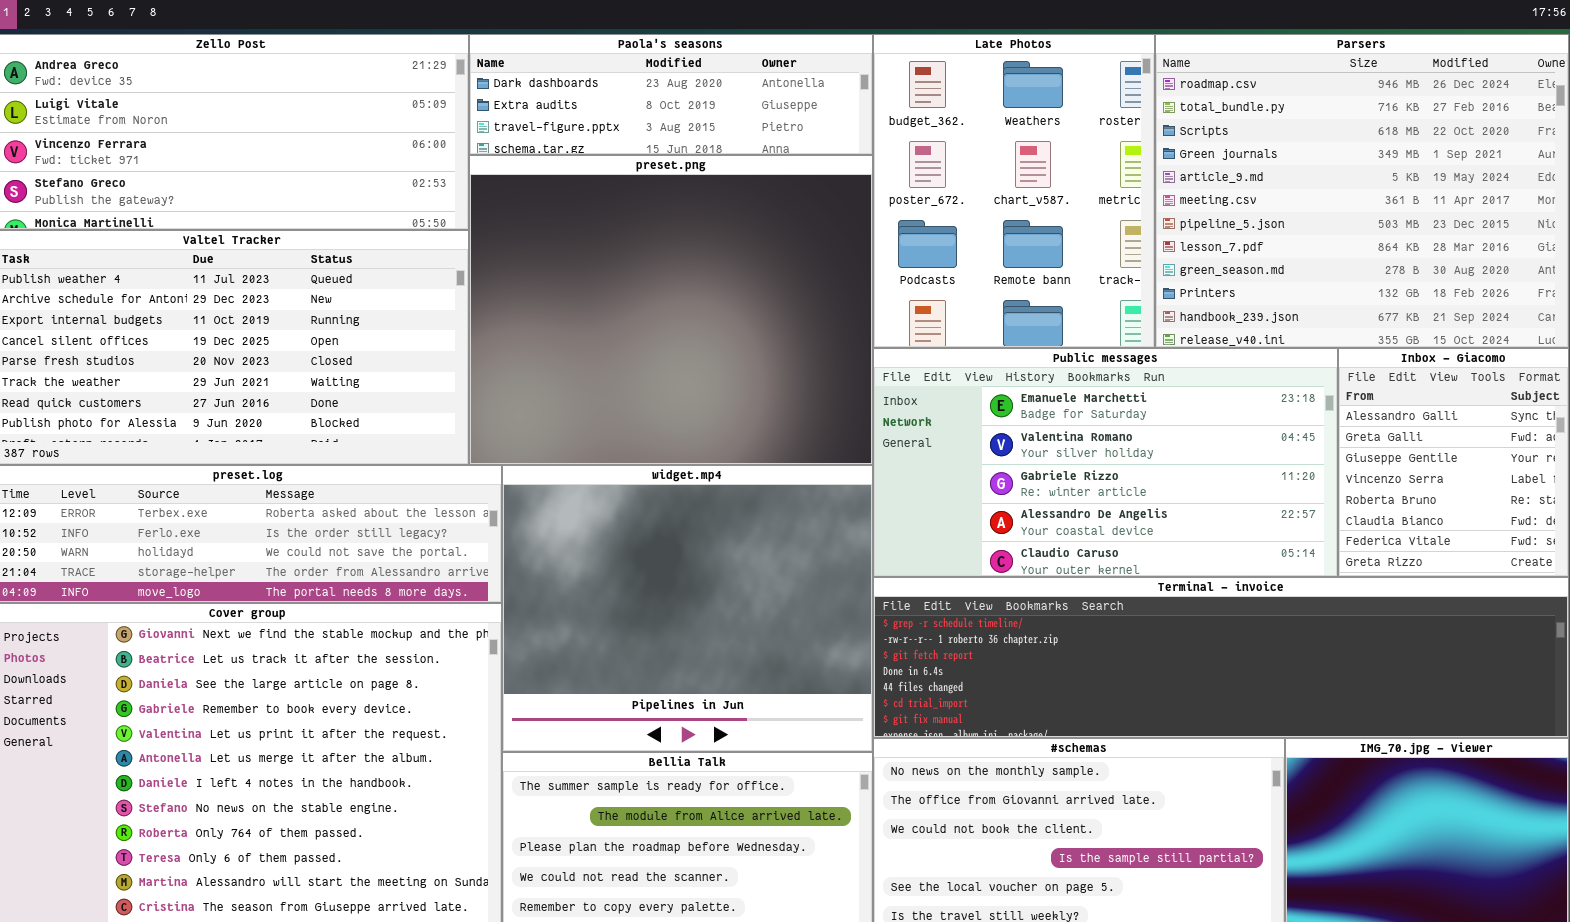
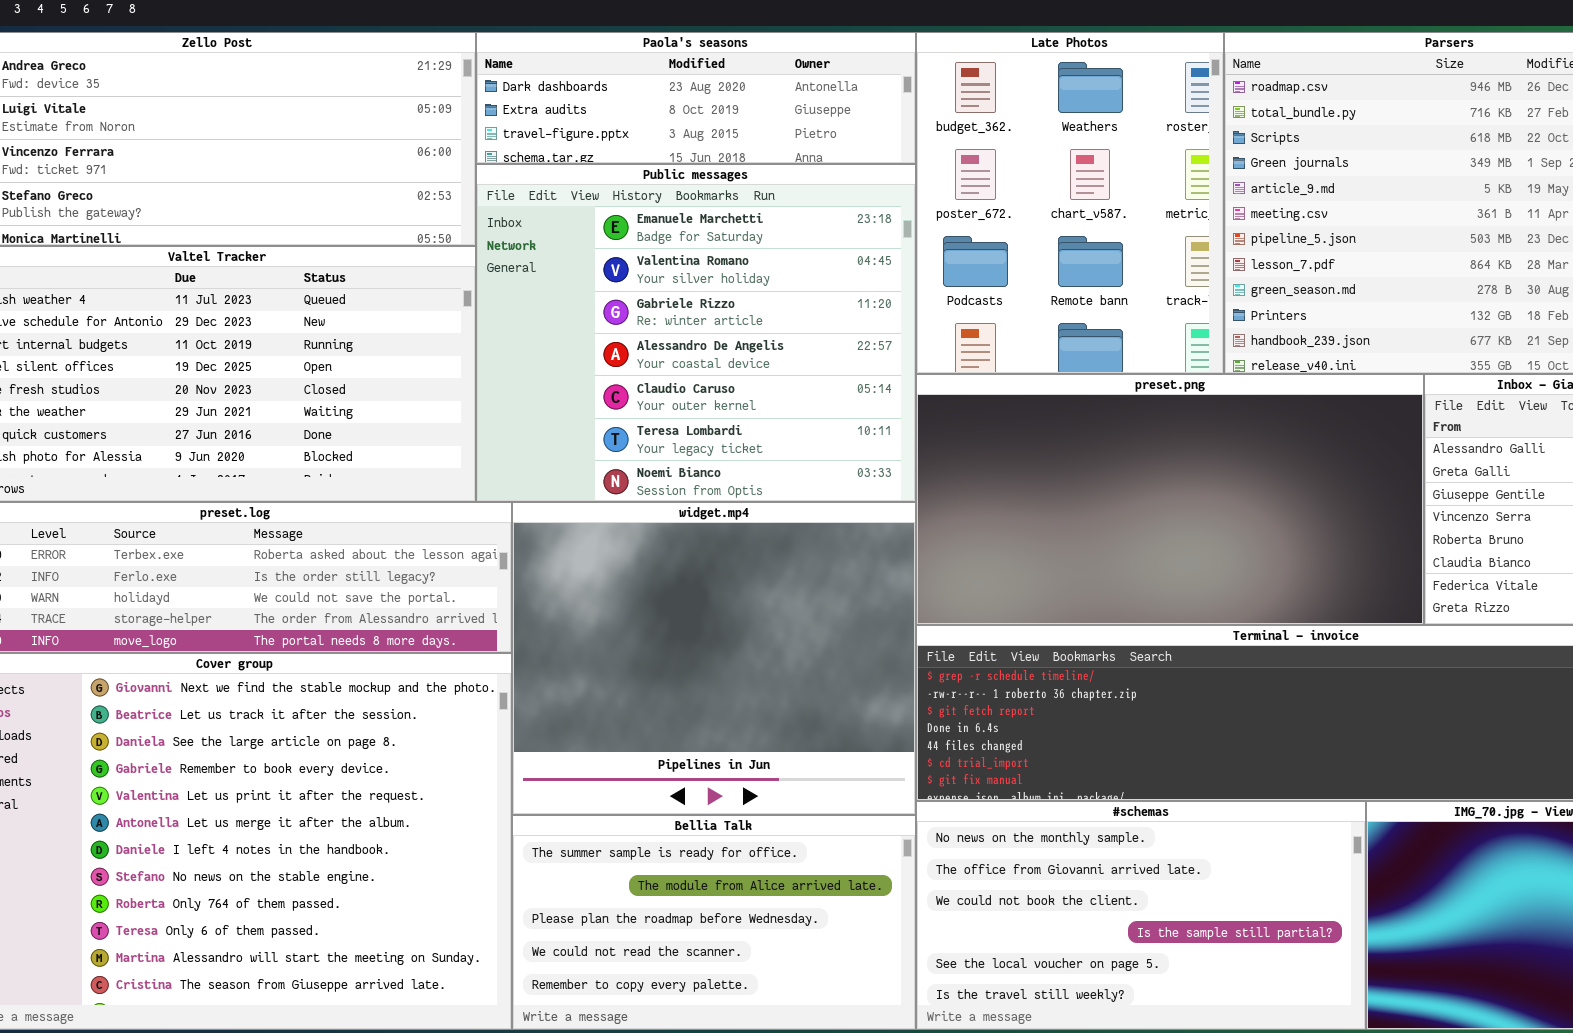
preset.png: [469,155,873,465] -> [916,374,1424,625], moved, resized
Public messages: [873,348,1338,577] -> [476,164,916,502], moved, resized

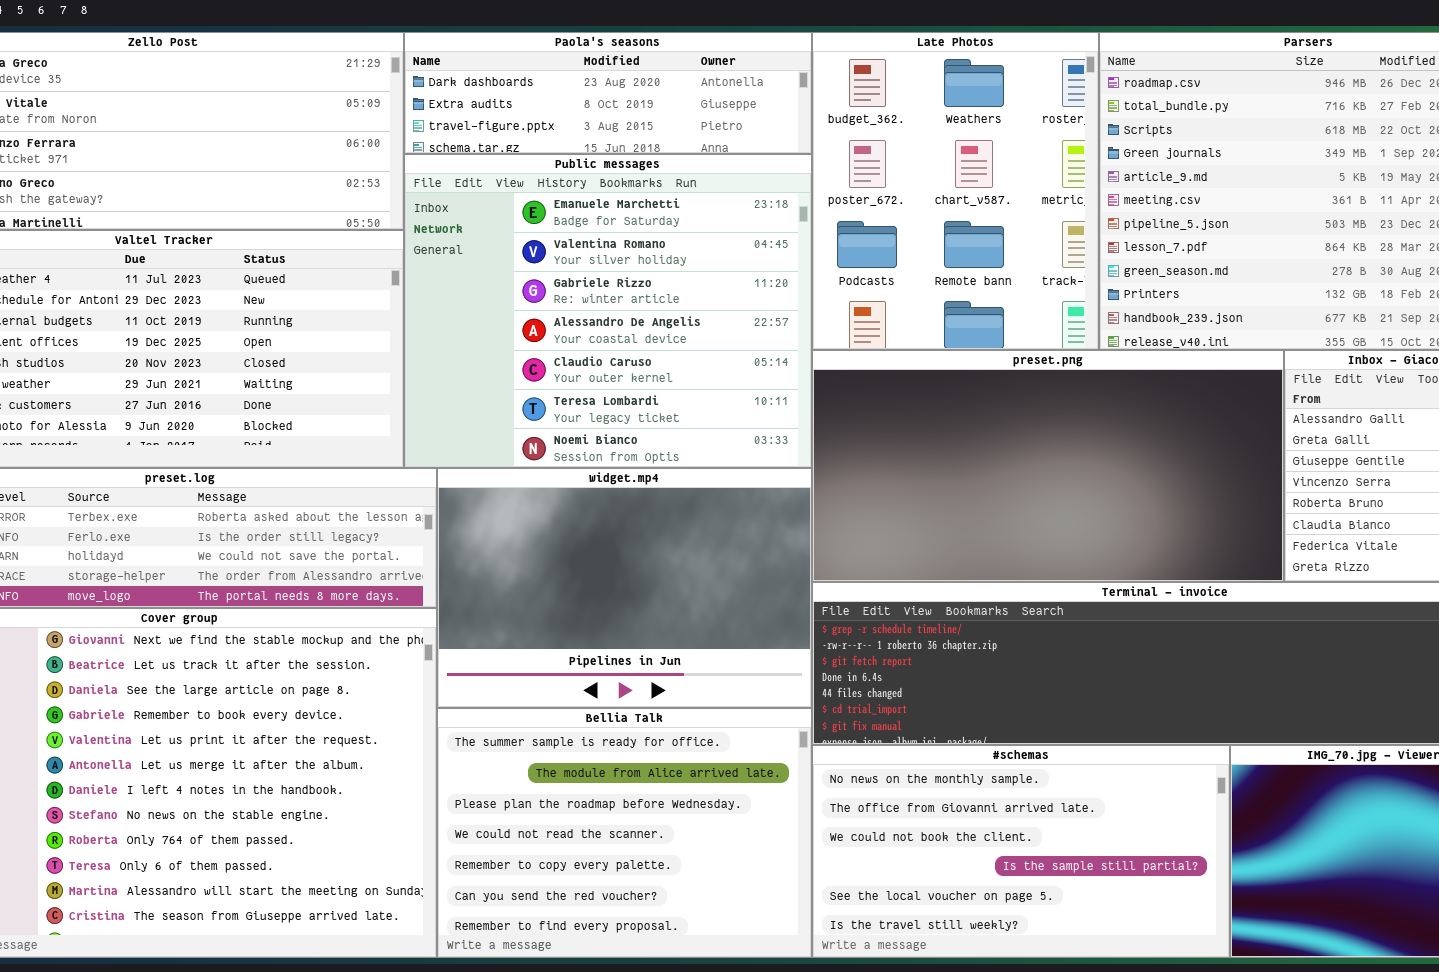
widget.mp4: [512,502,916,815] -> [437,468,812,708], resized
Bellia Talk: [512,815,916,1030] -> [437,708,812,958], resized

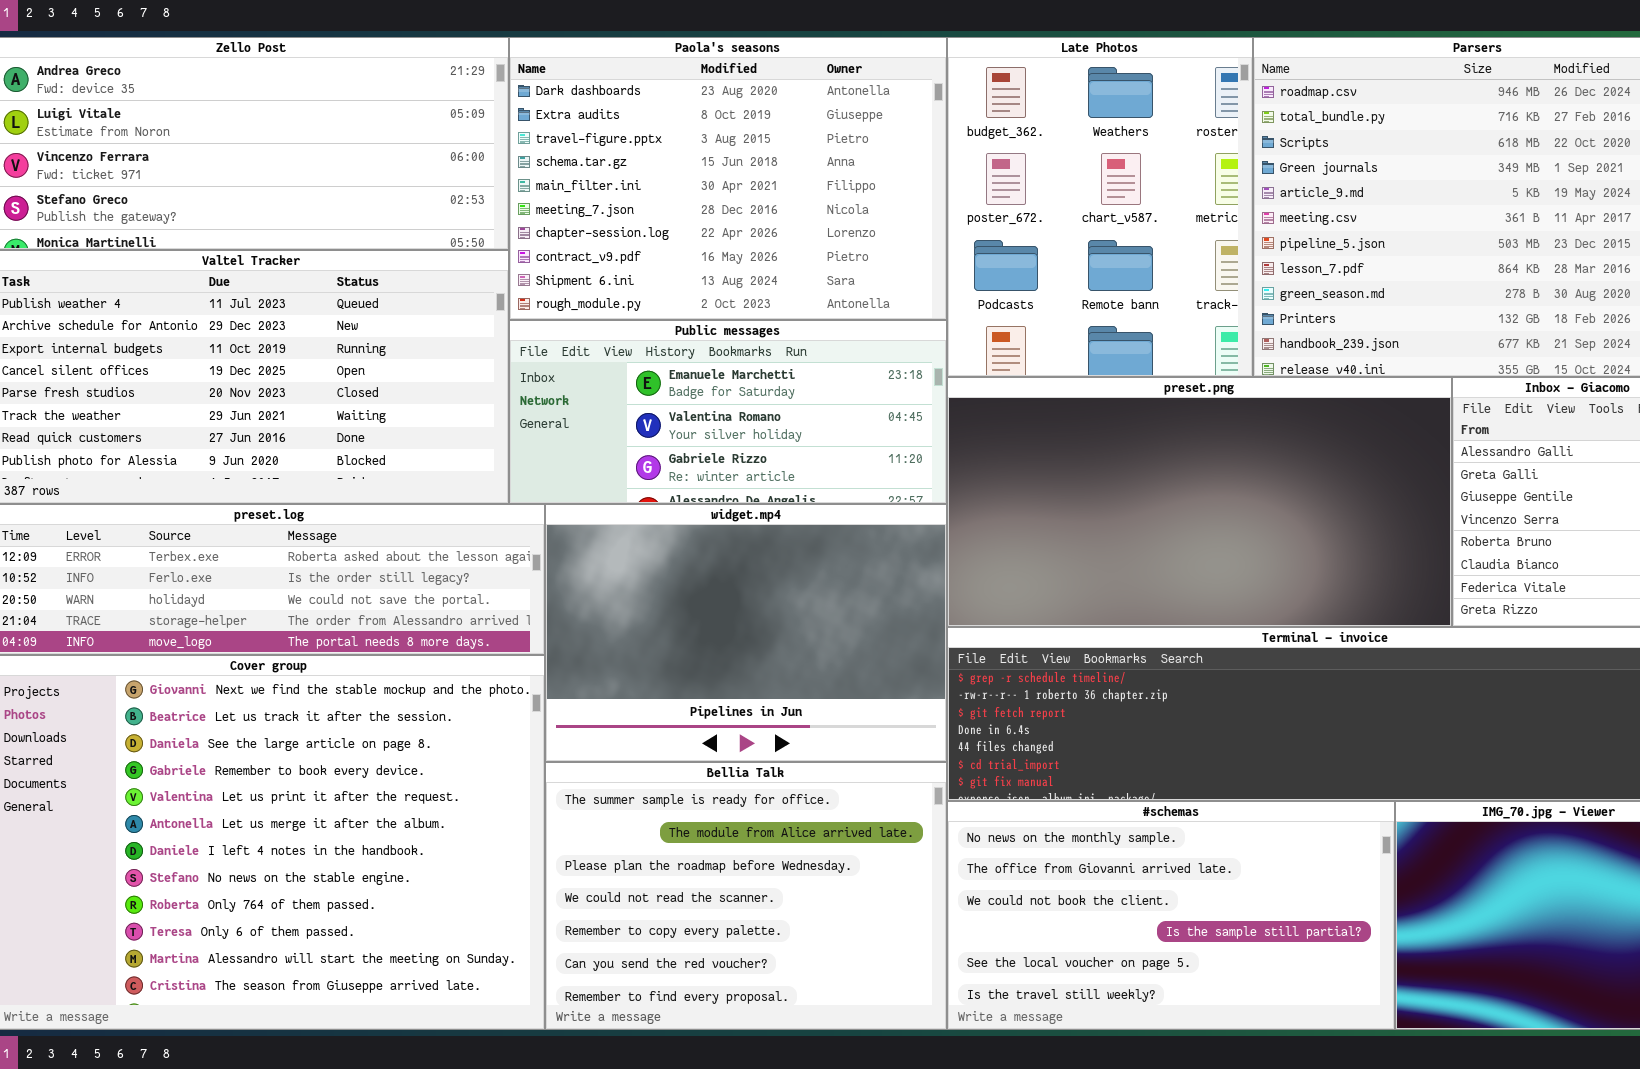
Paola's seasons: [404,32,812,154] -> [509,37,947,320], resized
Public messages: [404,154,812,468] -> [509,320,947,504], resized

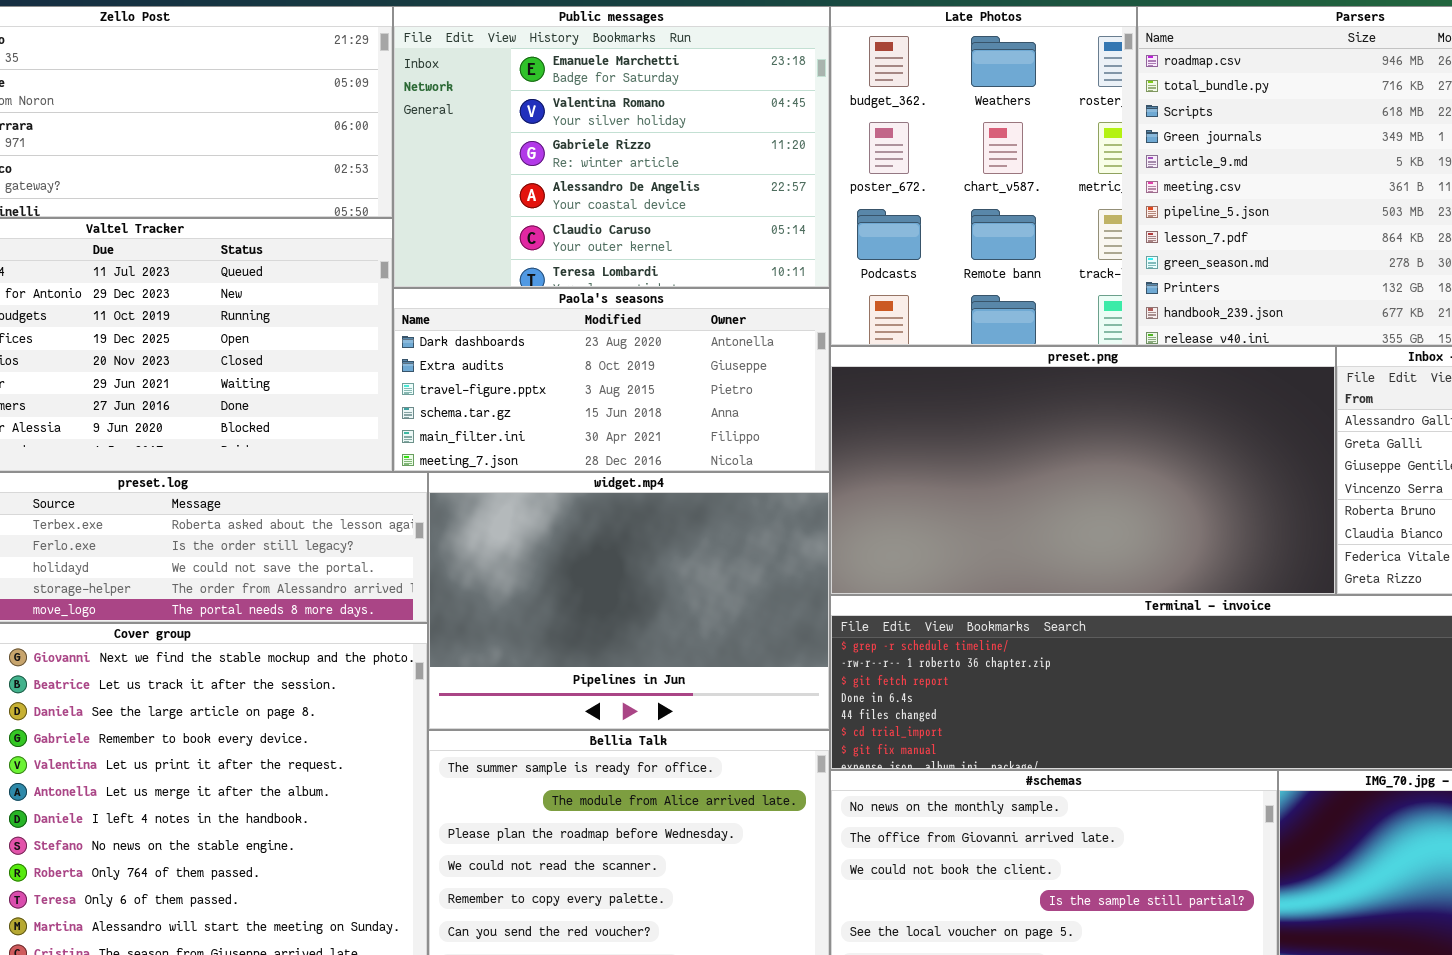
Paola's seasons: [509,37,947,320] -> [393,288,830,472], moved, resized
Public messages: [509,320,947,504] -> [393,6,830,288], moved, resized

